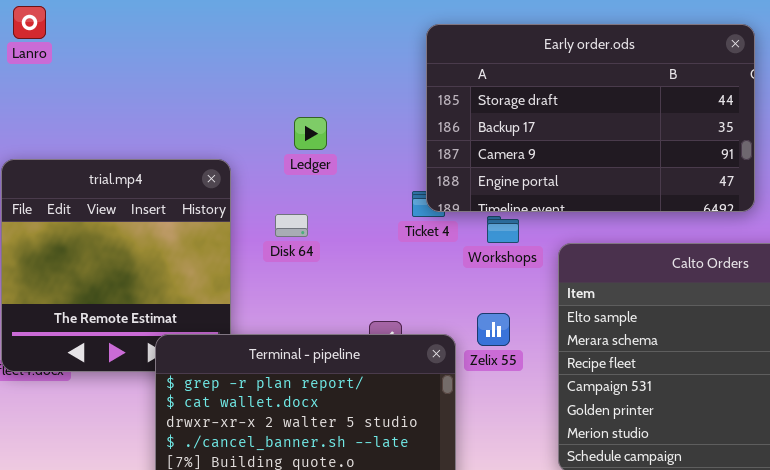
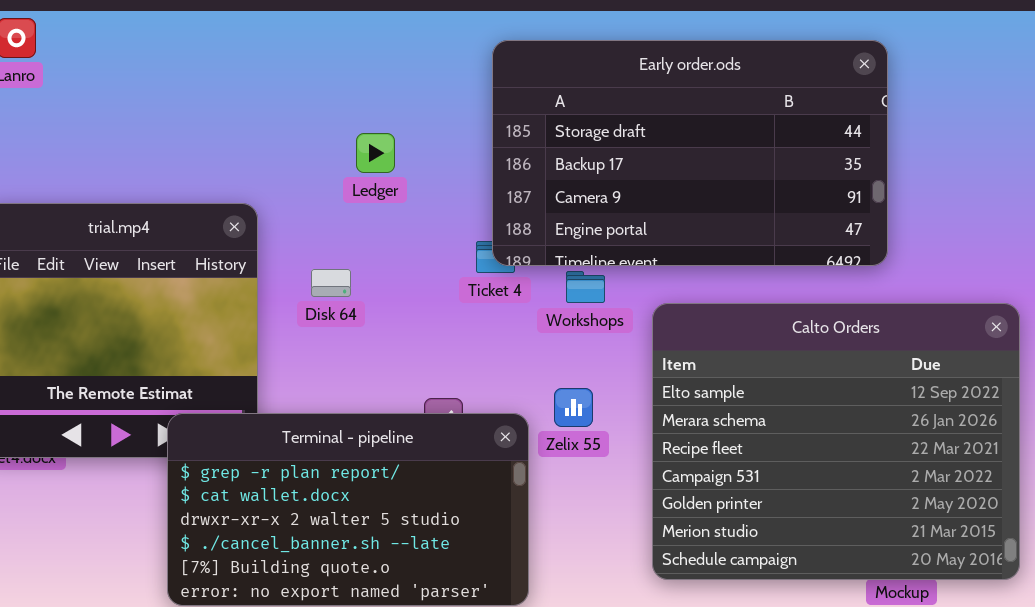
Ledger: [294,117,327,150] -> [356,133,395,173], moved

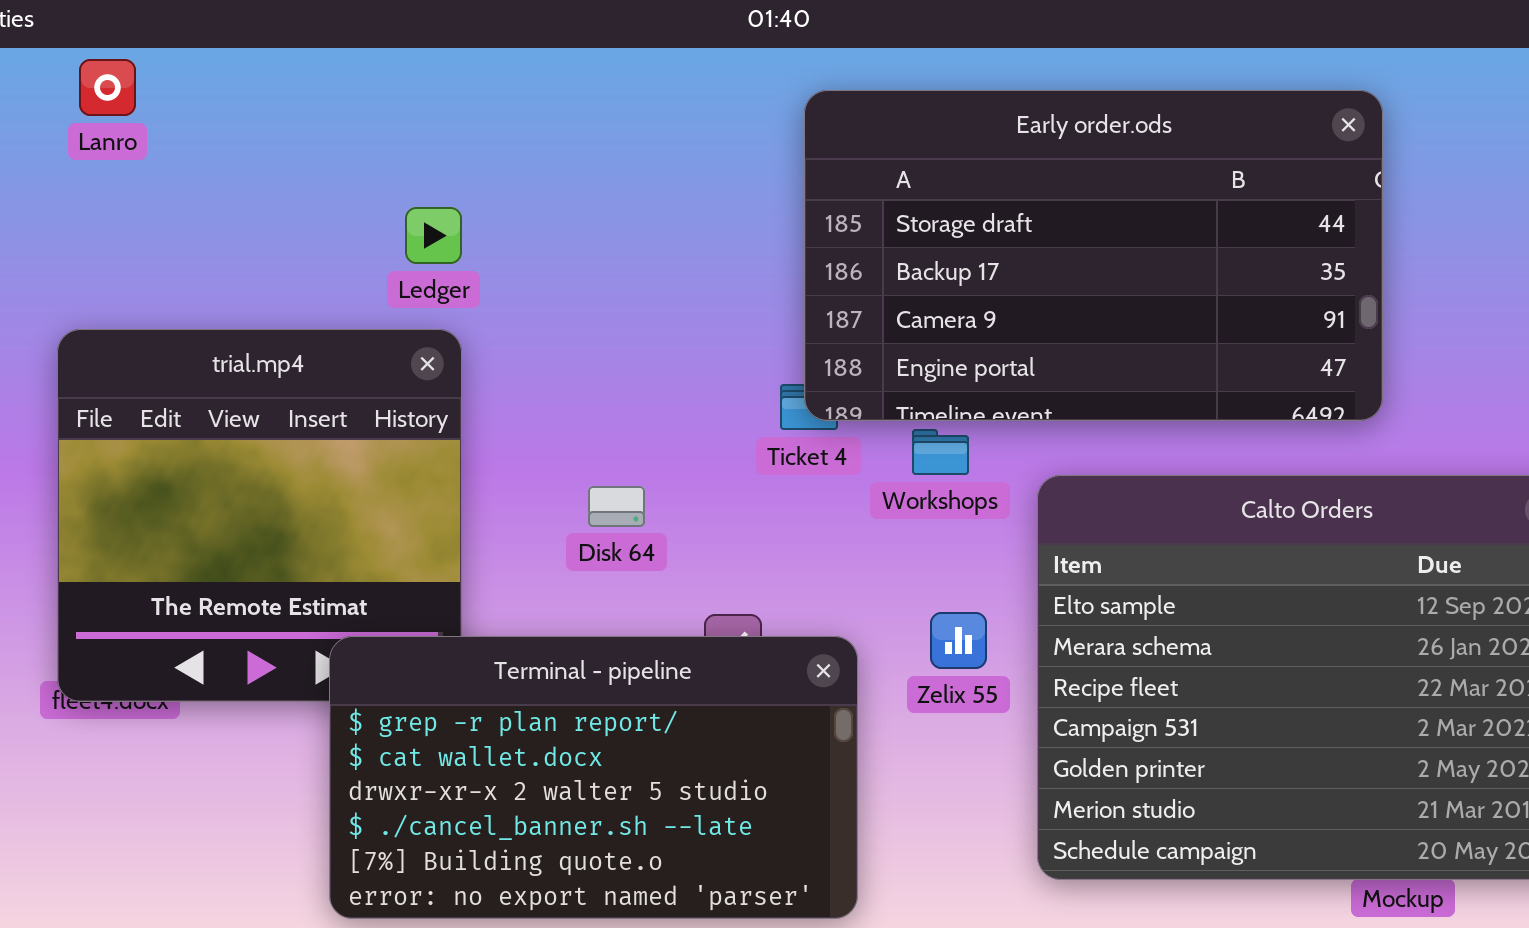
Ledger: [356,133,395,173] -> [405,207,462,264], moved
Disk 64: [311,269,351,297] -> [588,486,645,527], moved
Zelix 55: [554,388,593,427] -> [930,612,987,669], moved

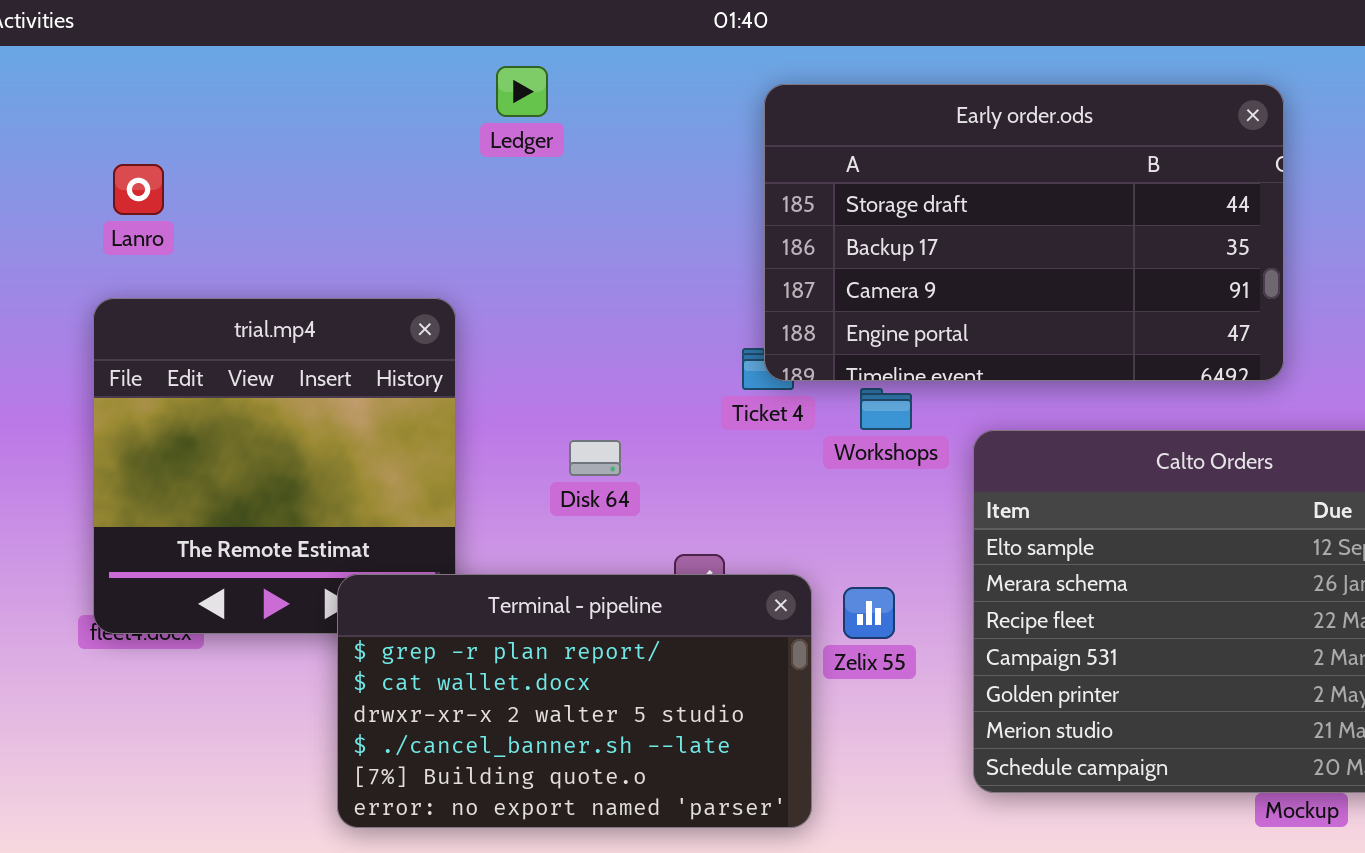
Lanro: [79,59,136,116] -> [113,164,164,215], moved
Ledger: [405,207,462,264] -> [496,66,548,117], moved
Zelix 55: [930,612,987,669] -> [843,587,895,639], moved

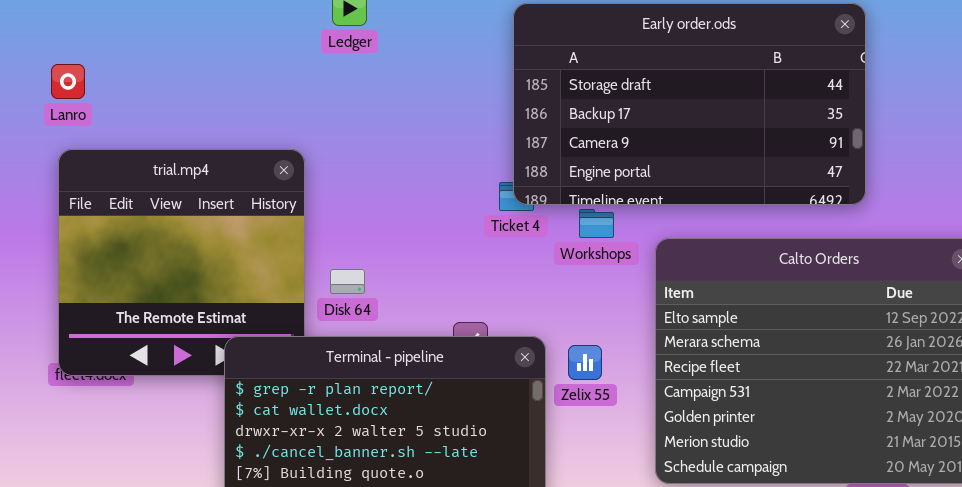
Lanro: [113,164,164,215] -> [51,64,85,99], moved
Disk 64: [569,440,621,476] -> [330,269,365,294], moved

